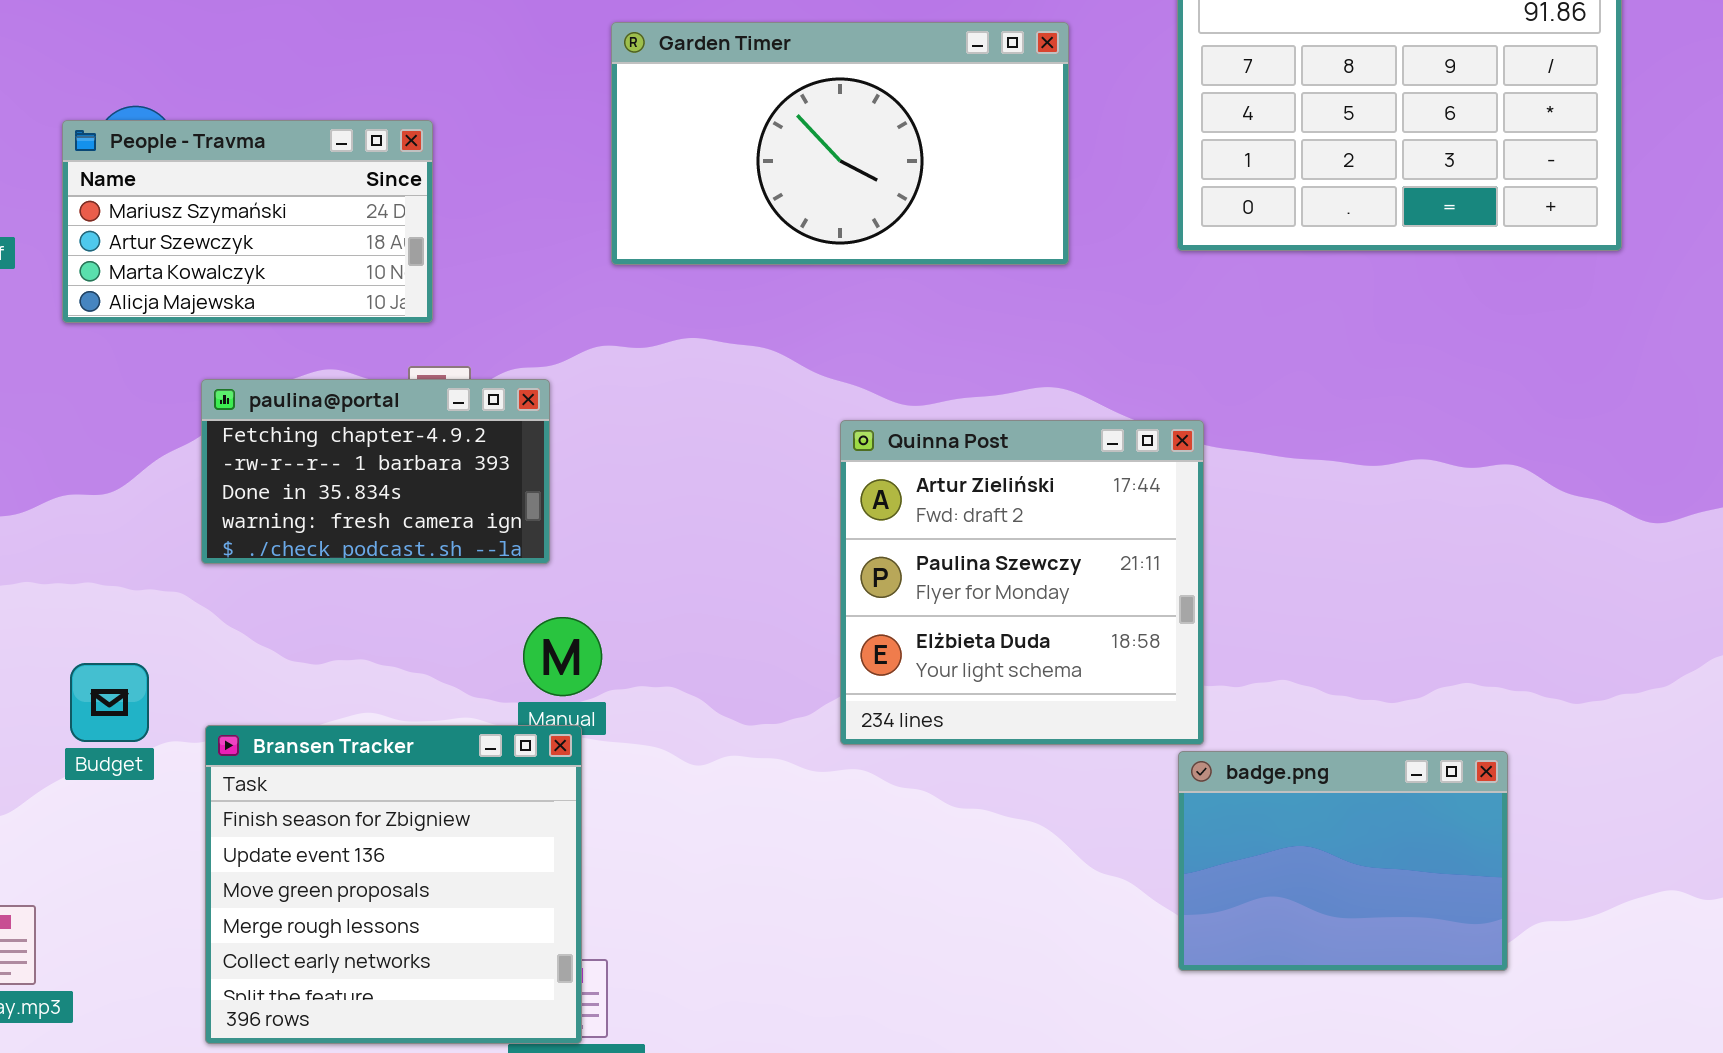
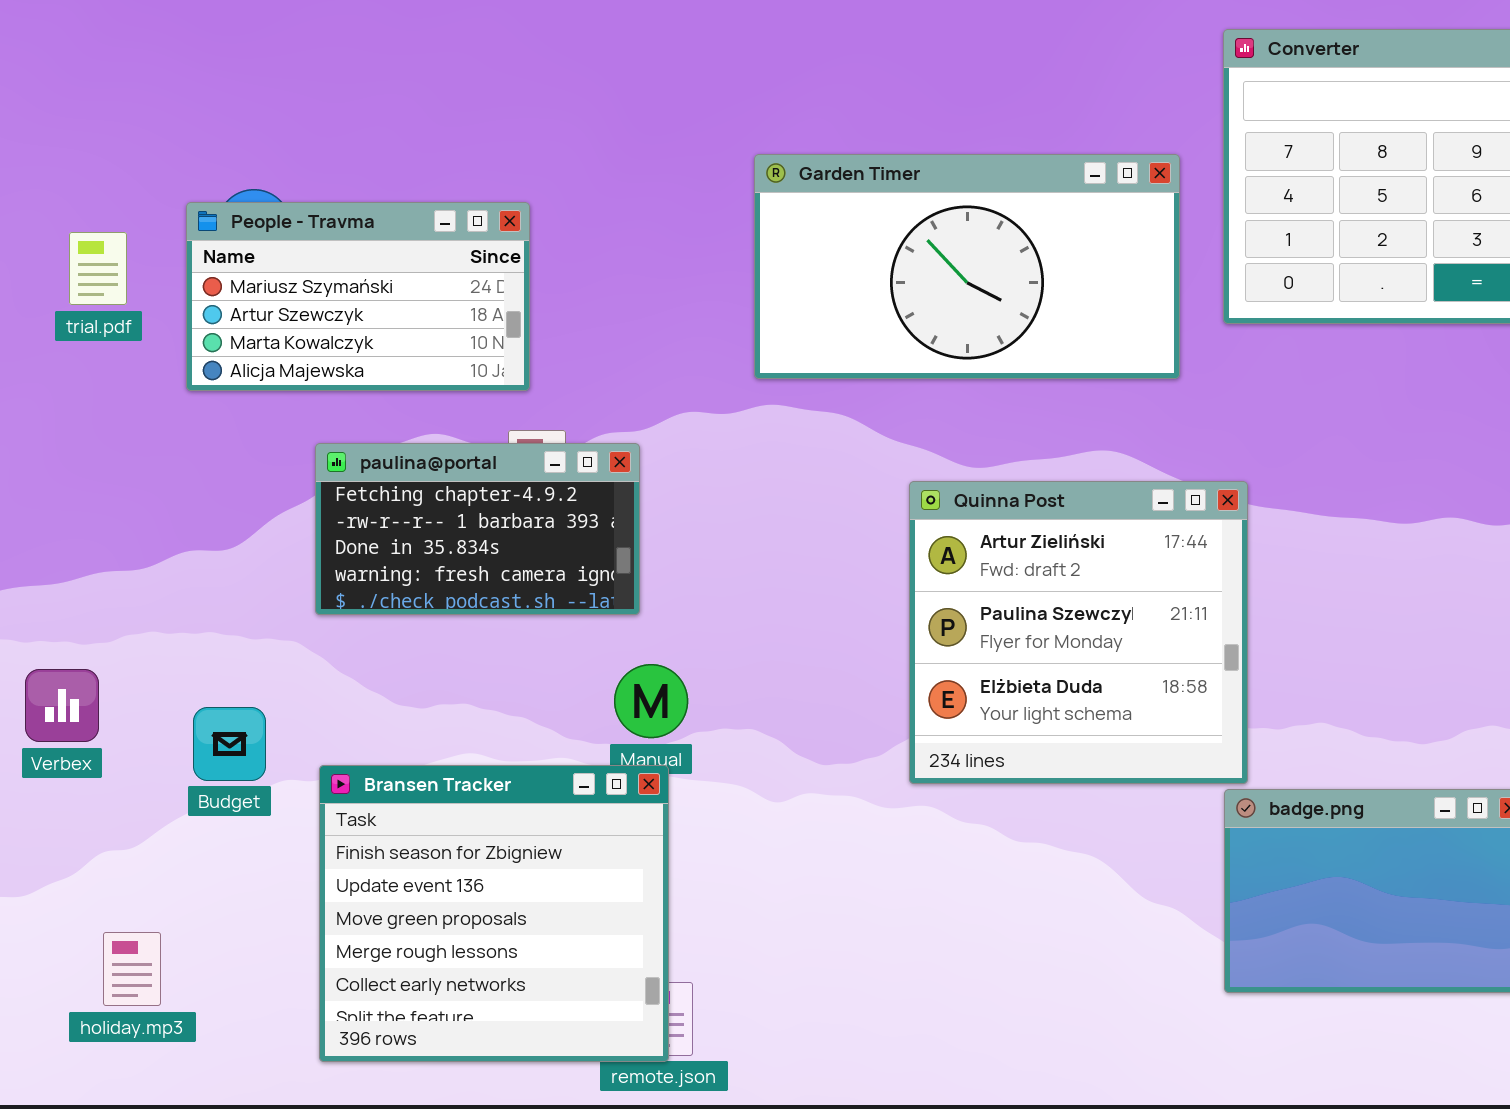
Garden Timer: [611,22,1069,265] -> [754,154,1180,379], moved

